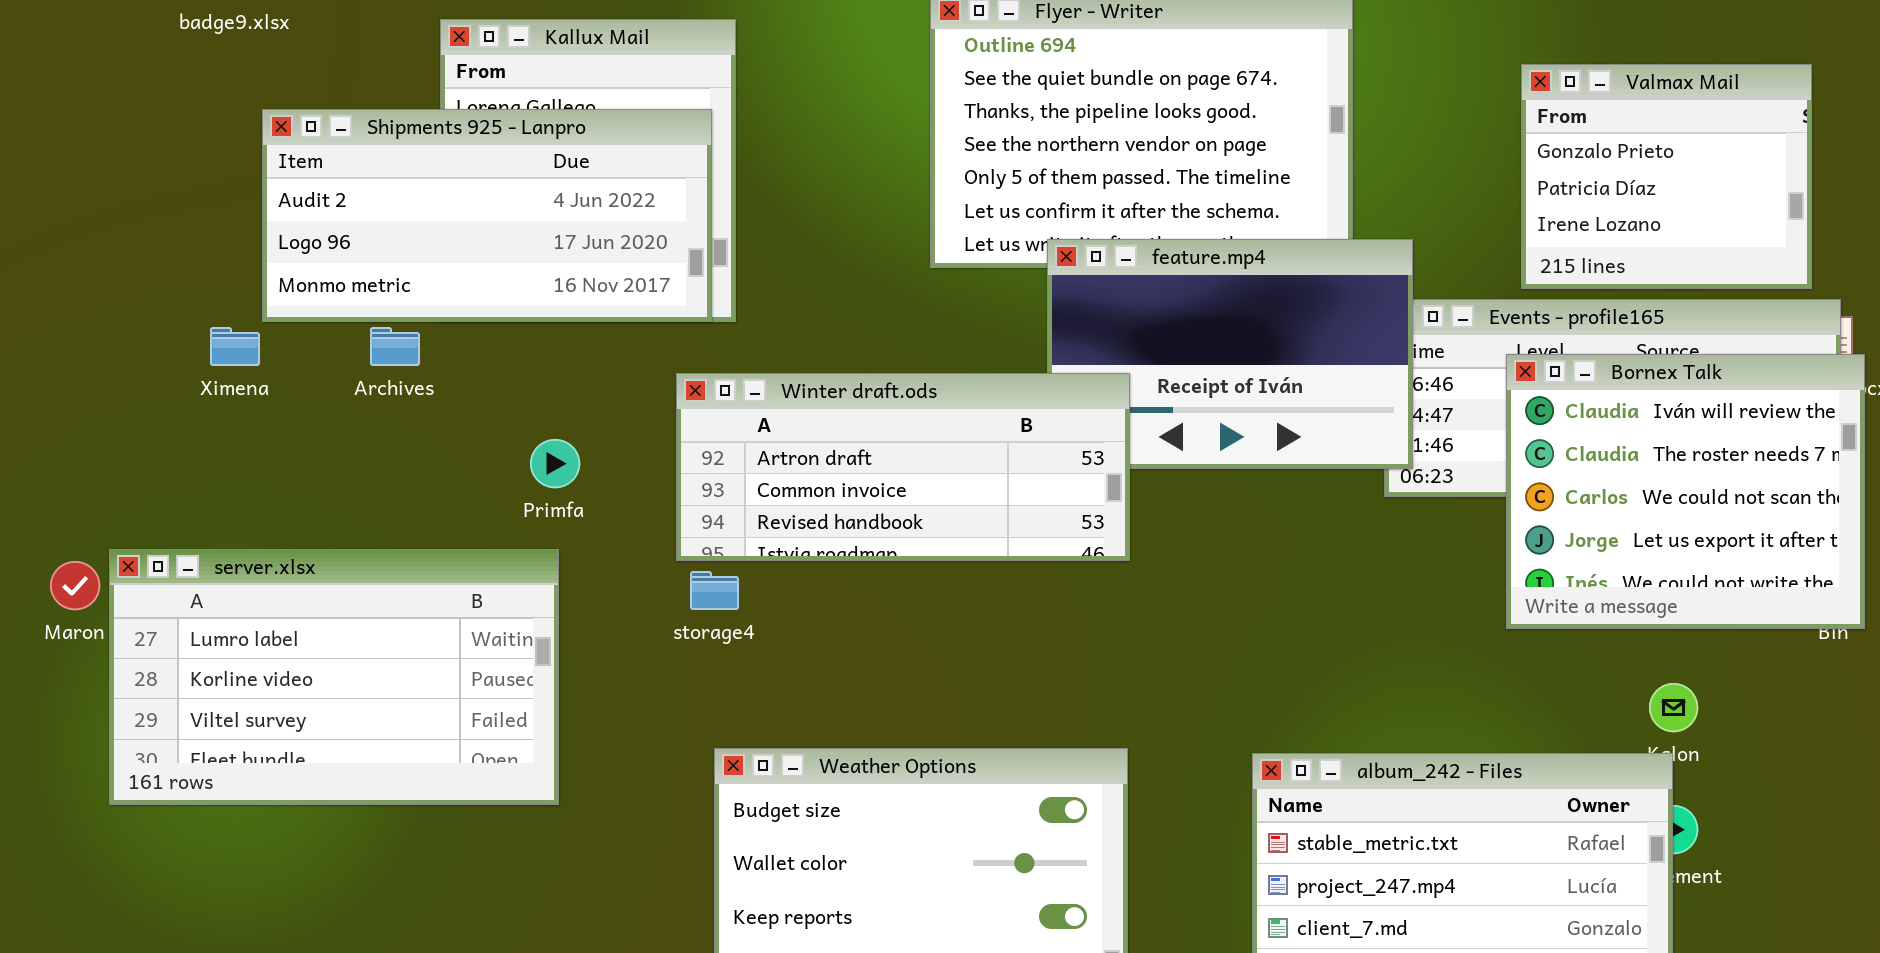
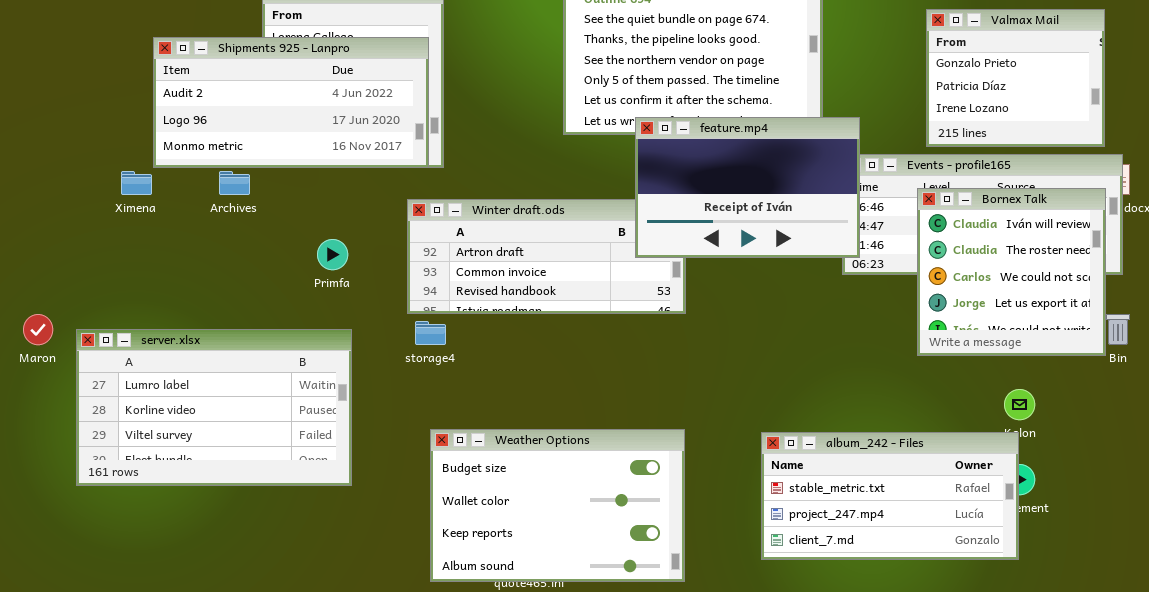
feature.mp4: [1047,239,1413,469] -> [635,117,860,258], raised
Bornex Talk: [1506,354,1865,629] -> [917,188,1106,356], resized
server.xlsx: [109,549,559,805] -> [76,329,352,486], moved

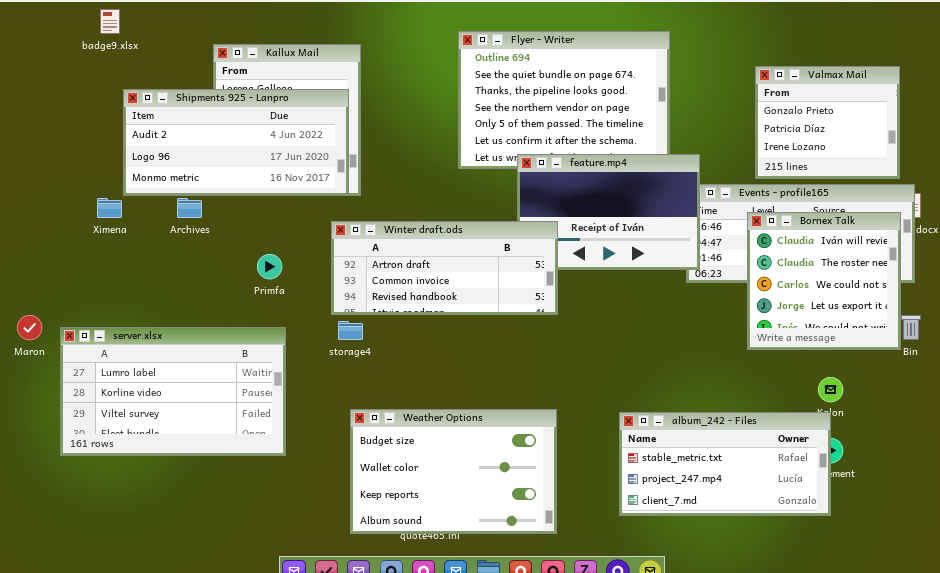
Winter draft.ods: [407,199,686,314] -> [331,221,558,315], raised

